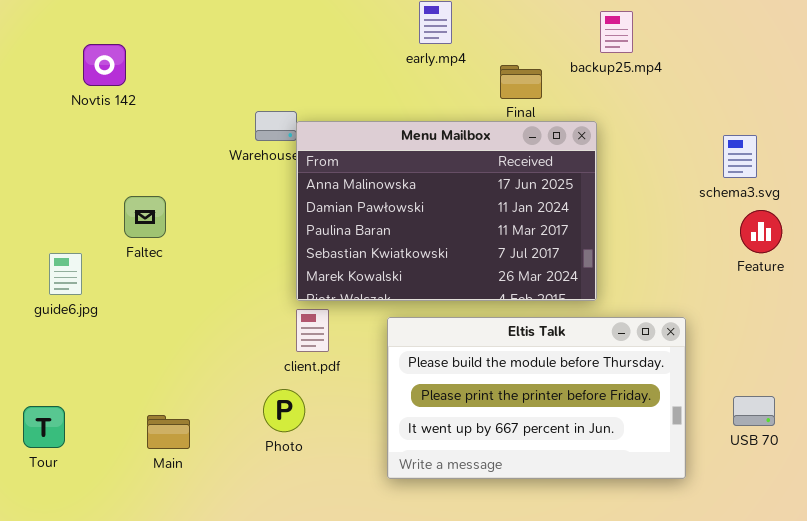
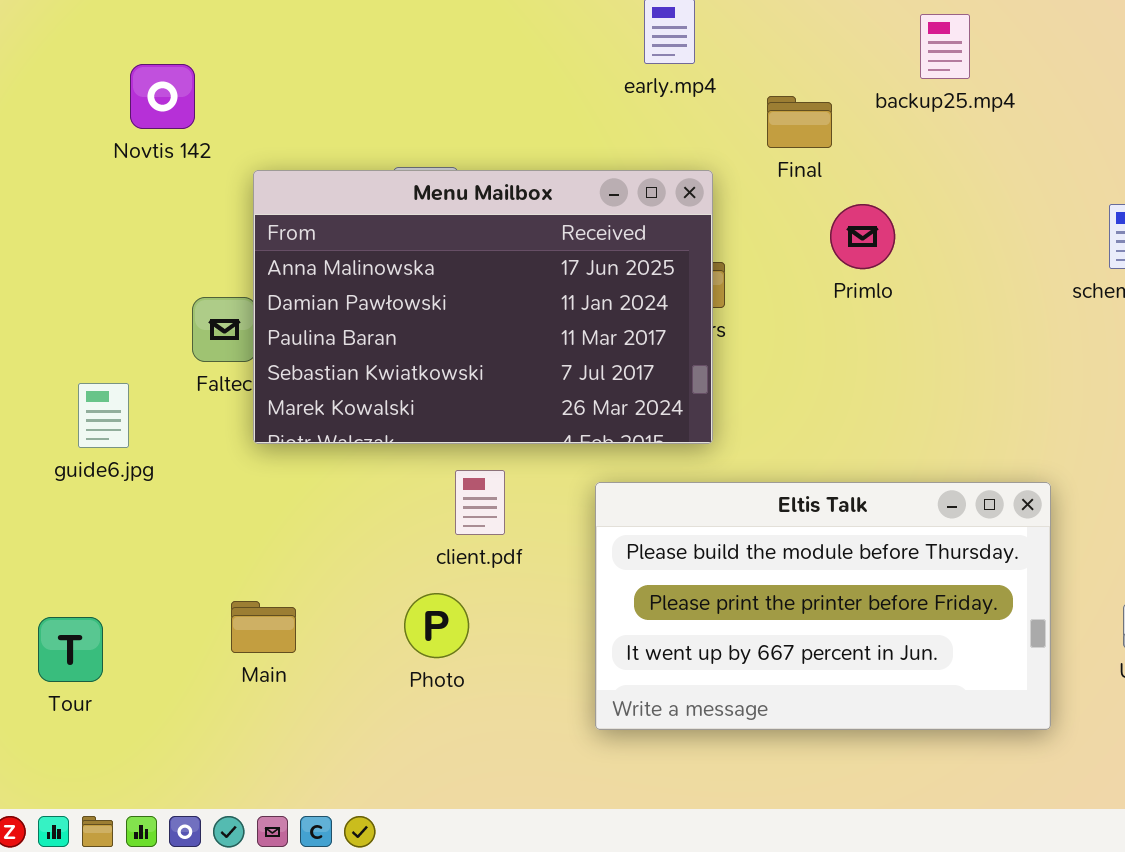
Menu Mailbox: [296,121,597,301] -> [253,170,713,444], moved
Main: [147,415,190,449] -> [231,601,296,653], moved

